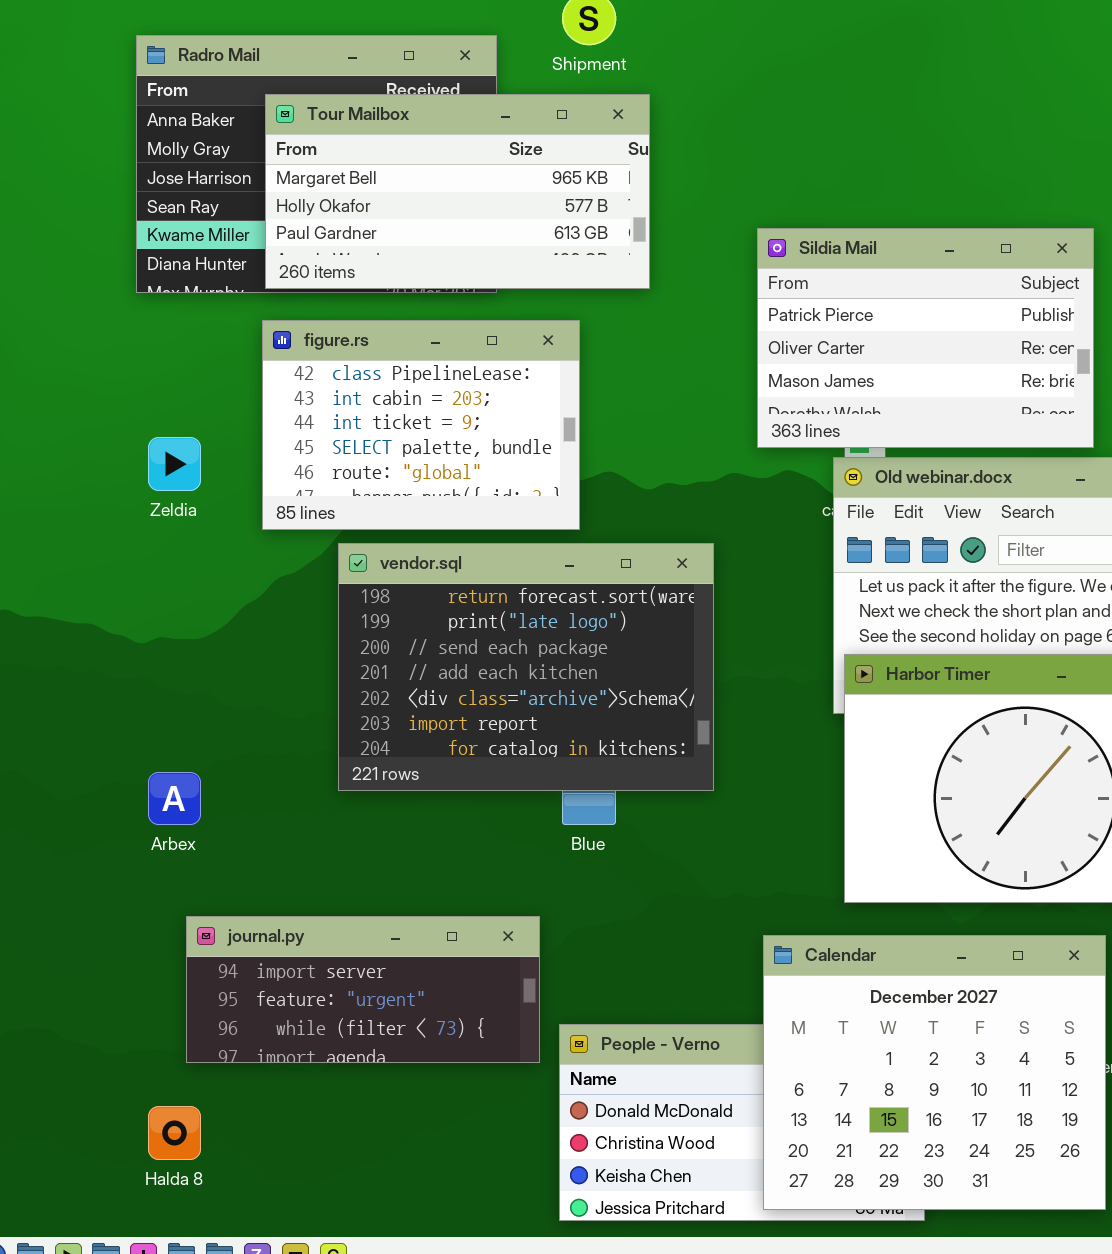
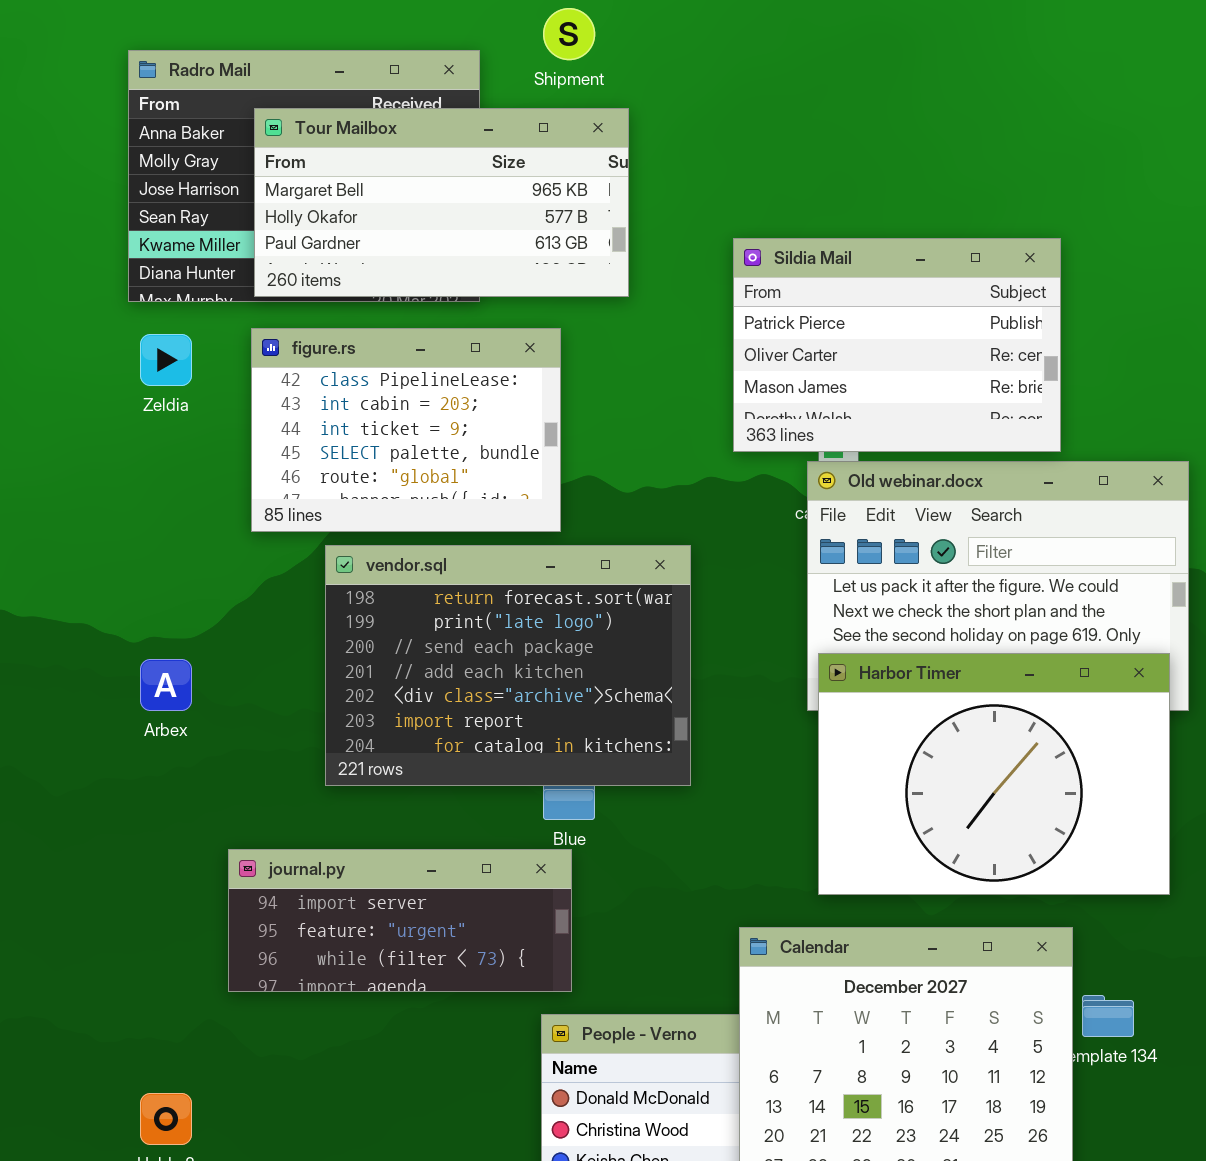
Zeldia: [148,437,201,491] -> [140,334,192,386], moved
Arbex: [148,772,201,825] -> [140,659,192,711], moved
journal.py: [186,916,540,1063] -> [228,849,572,992], moved

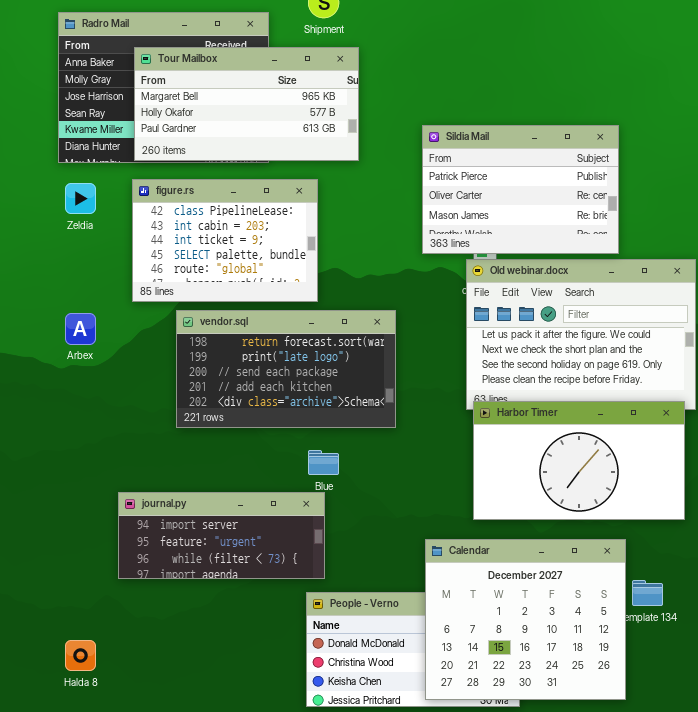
vendor.sql: [325,545,691,786] -> [176,310,396,428], resized
Harbor Timer: [818,653,1170,895] -> [473,401,685,520], resized
Arbex: [140,659,192,711] -> [65,313,96,345], moved

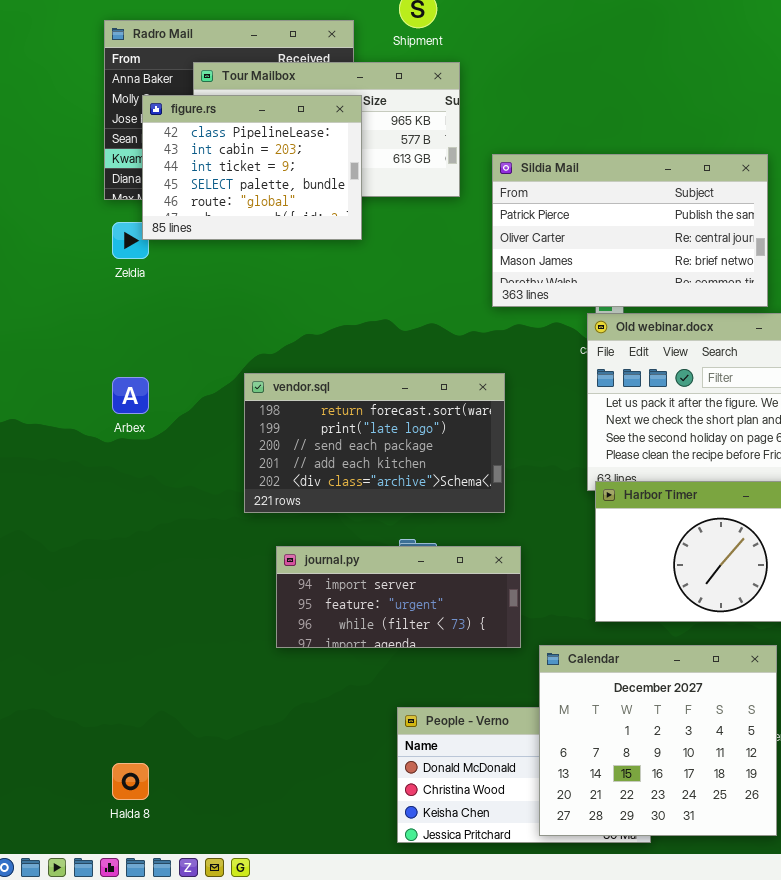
Sildia Mail: [422,125,619,254] -> [492,154,768,307], resized
figure.rs: [132,179,318,302] -> [142,95,362,240], moved
journal.py: [118,492,325,579] -> [276,546,521,648], moved

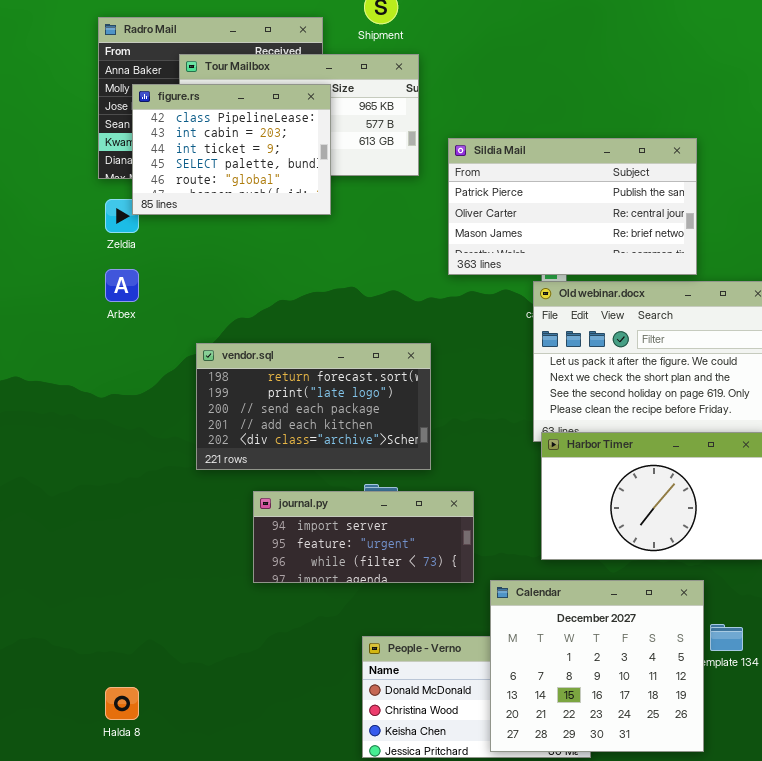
vendor.sql: [244,373,505,513] -> [196,343,431,470], moved
Arbex: [112,377,149,414] -> [105,269,139,302], moved

